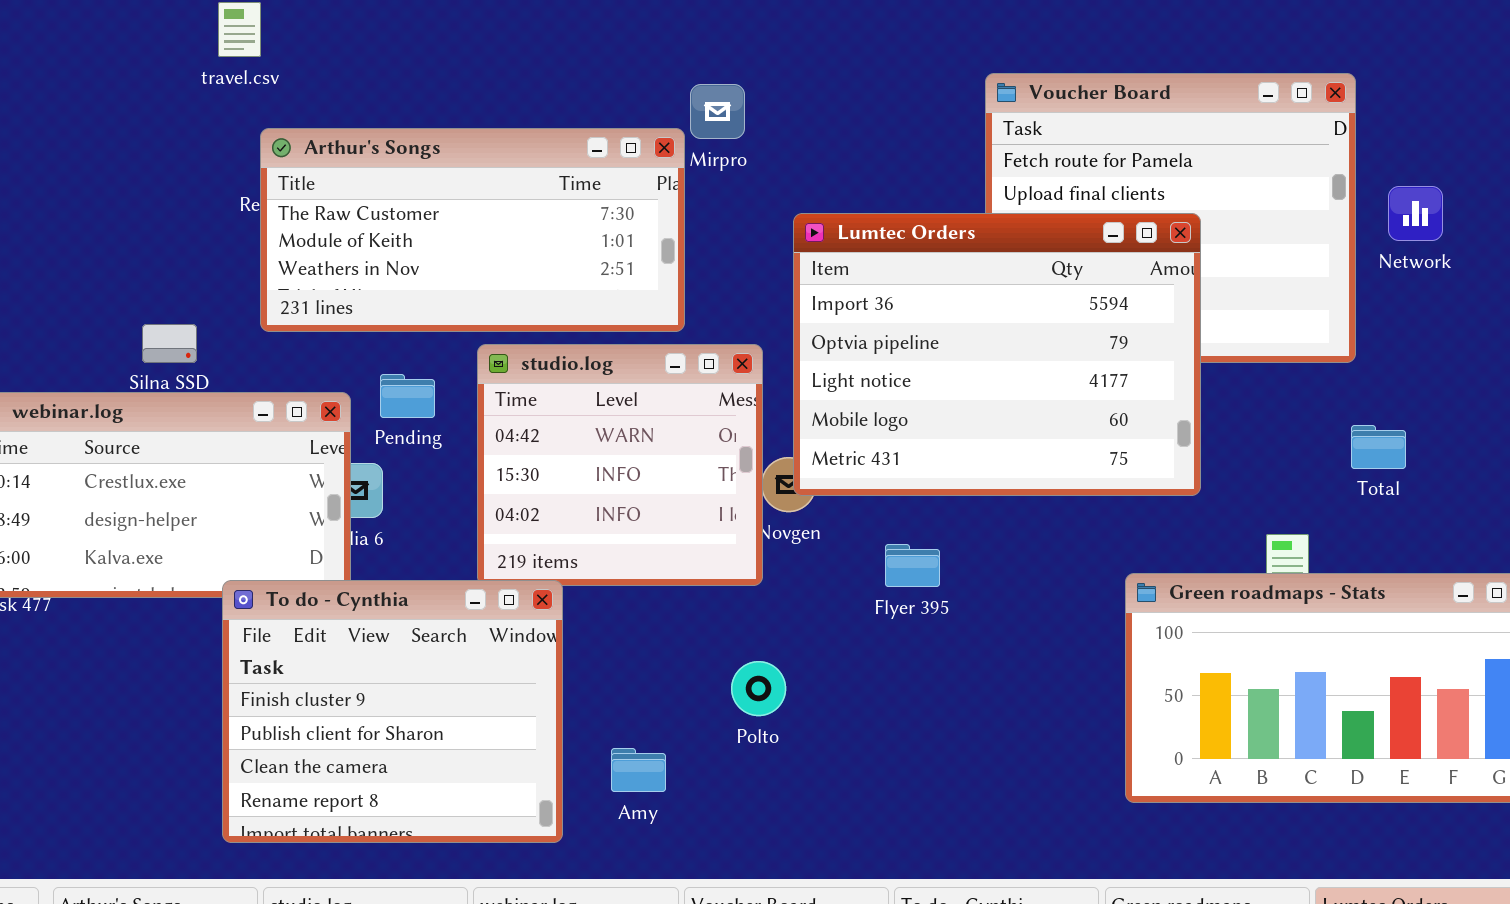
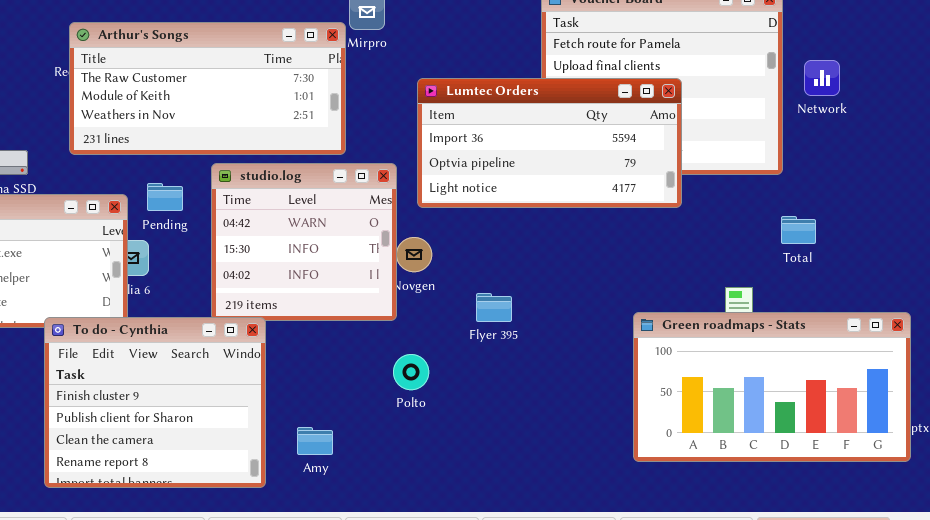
Lumtec Orders: [793,213,1201,496] -> [417,78,682,208], resized
Polto: [731,661,786,716] -> [393,354,429,390], moved

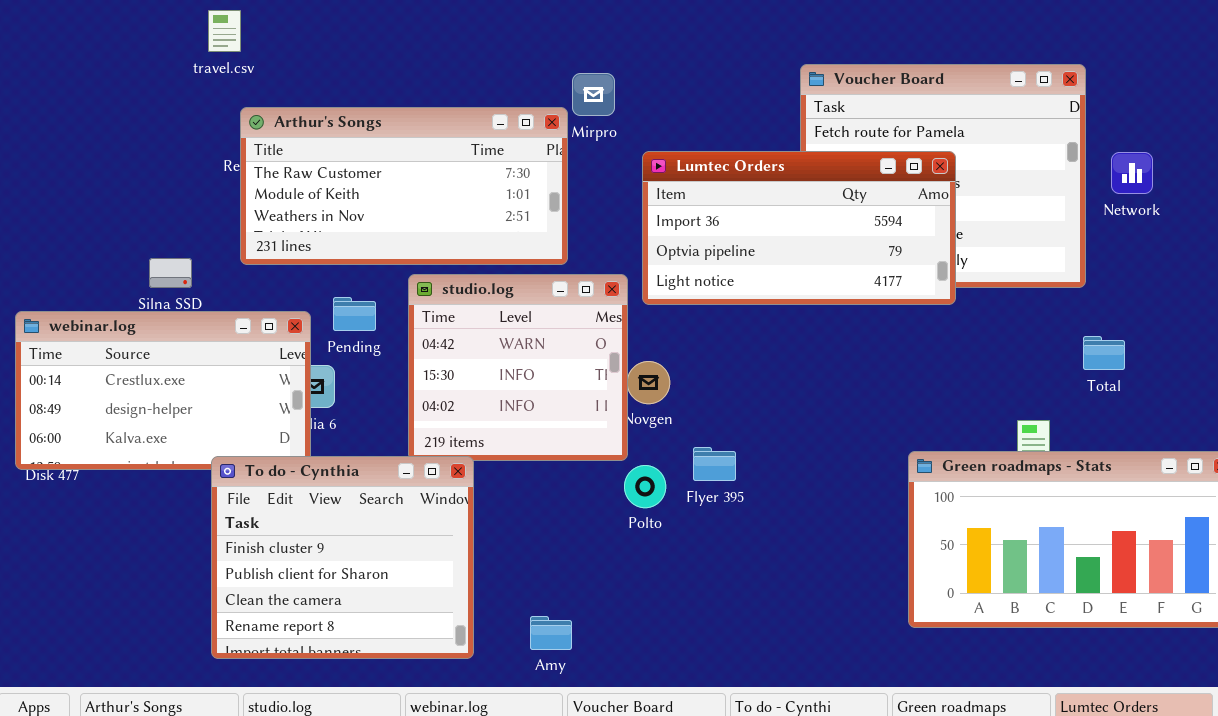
Lumtec Orders: [417,78,682,208] -> [642,151,956,305], moved
Flyer 395: [476,293,512,322] -> [693,447,736,481], moved
Polto: [393,354,429,390] -> [624,465,666,508], moved
Amy: [297,427,333,455] -> [530,616,572,650], moved

